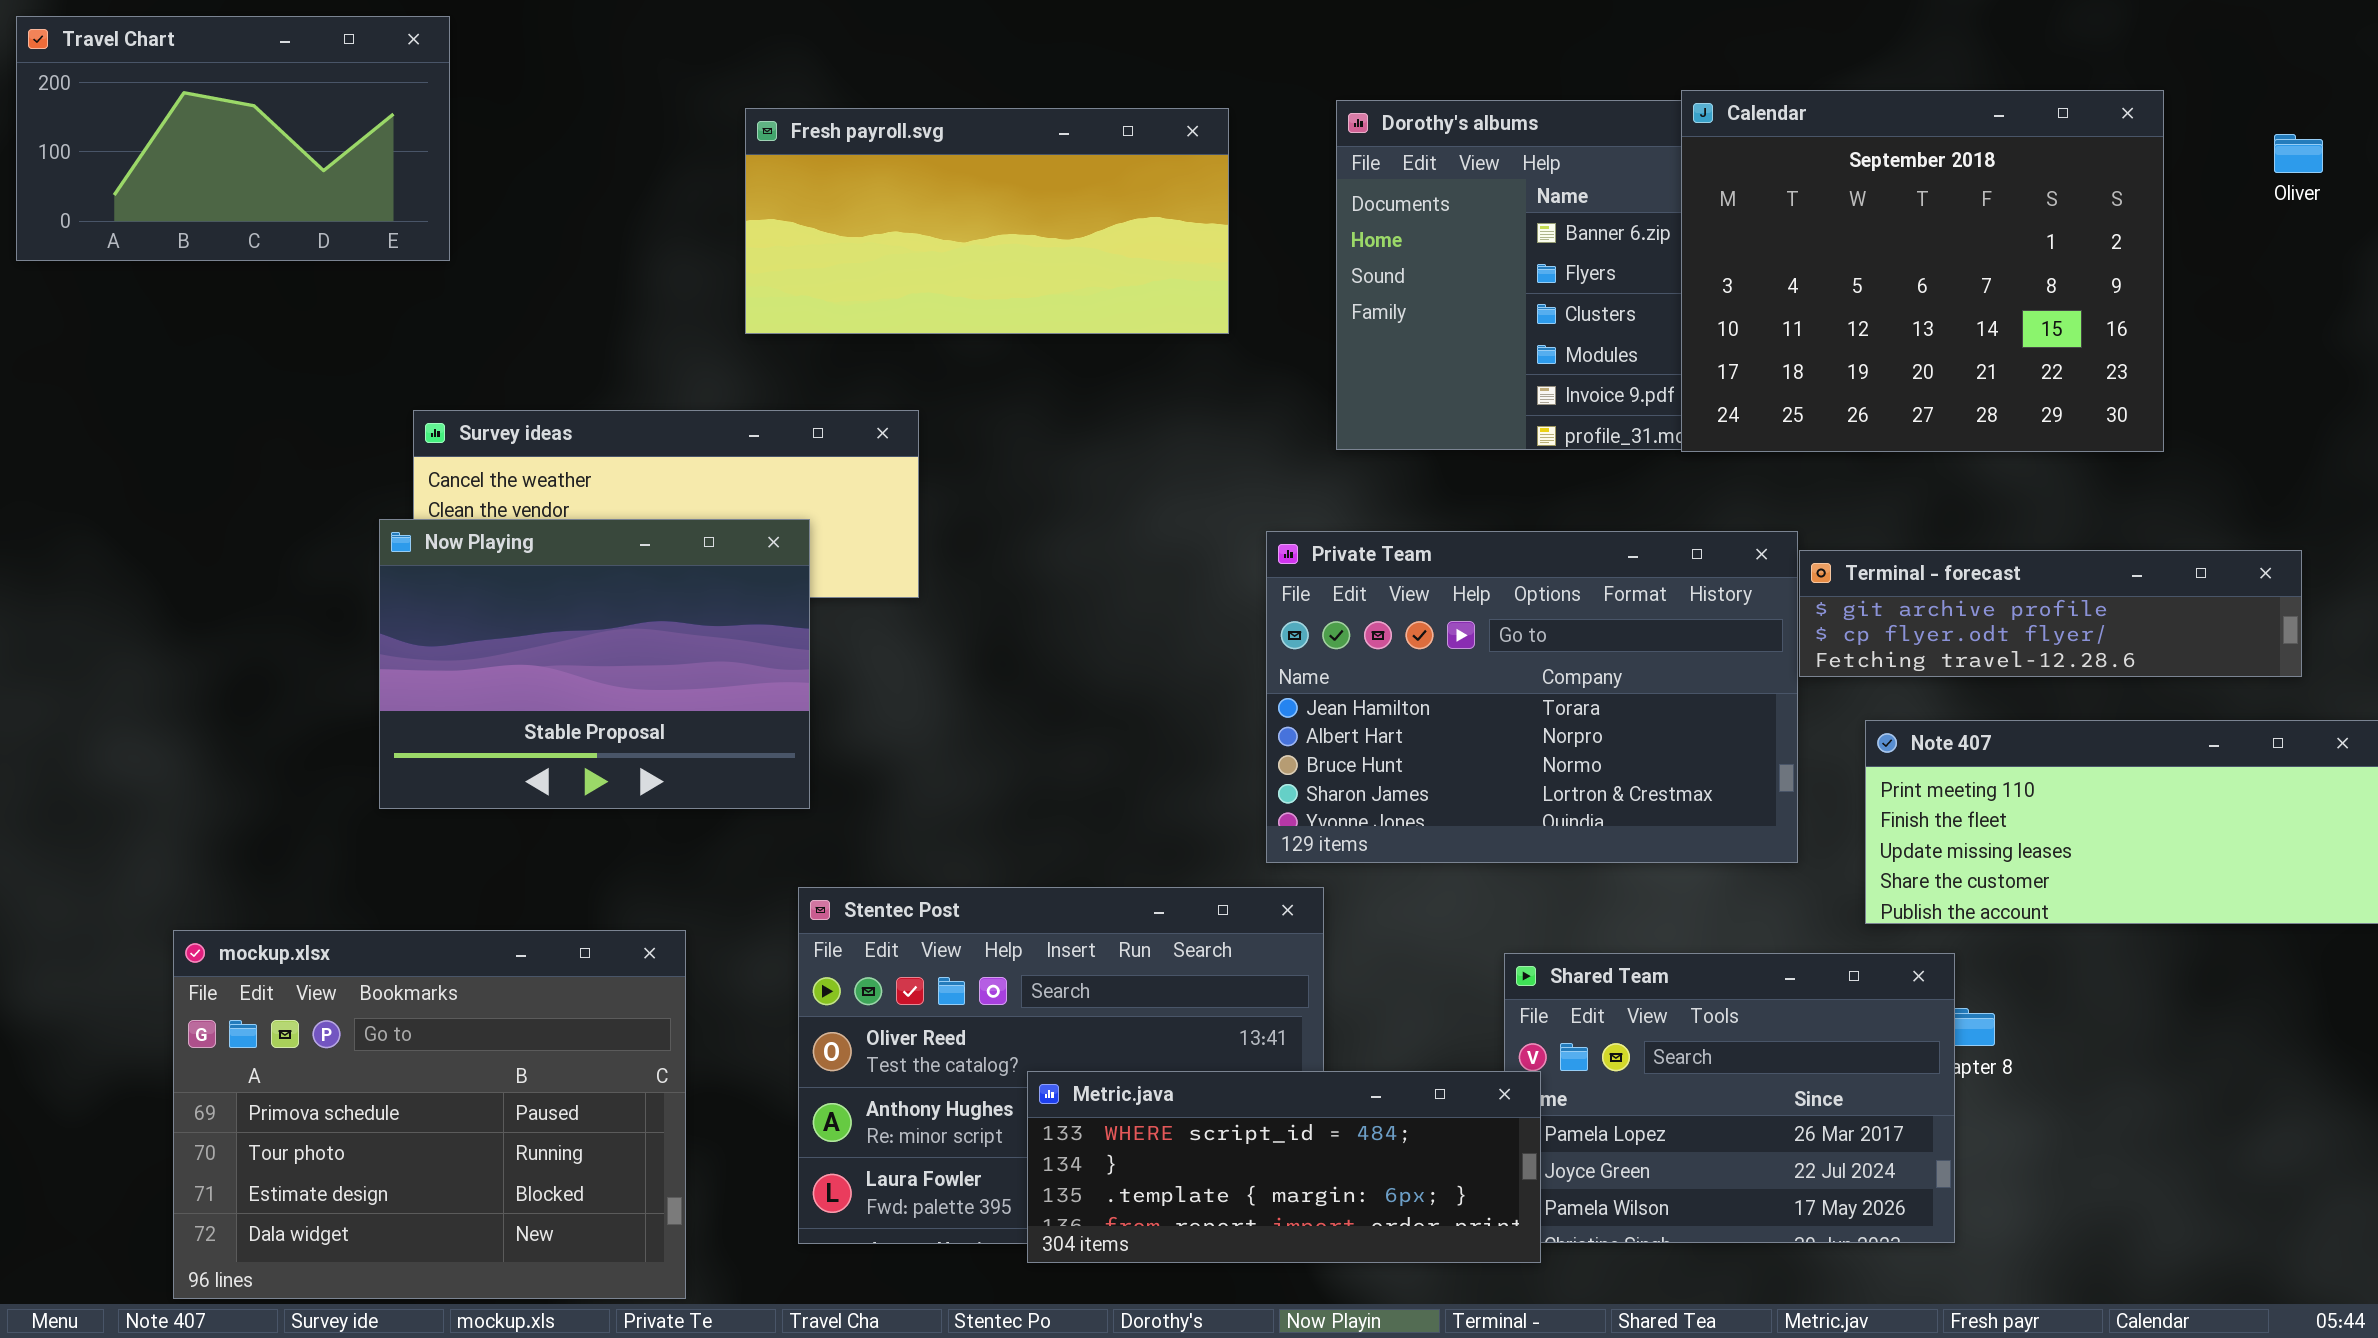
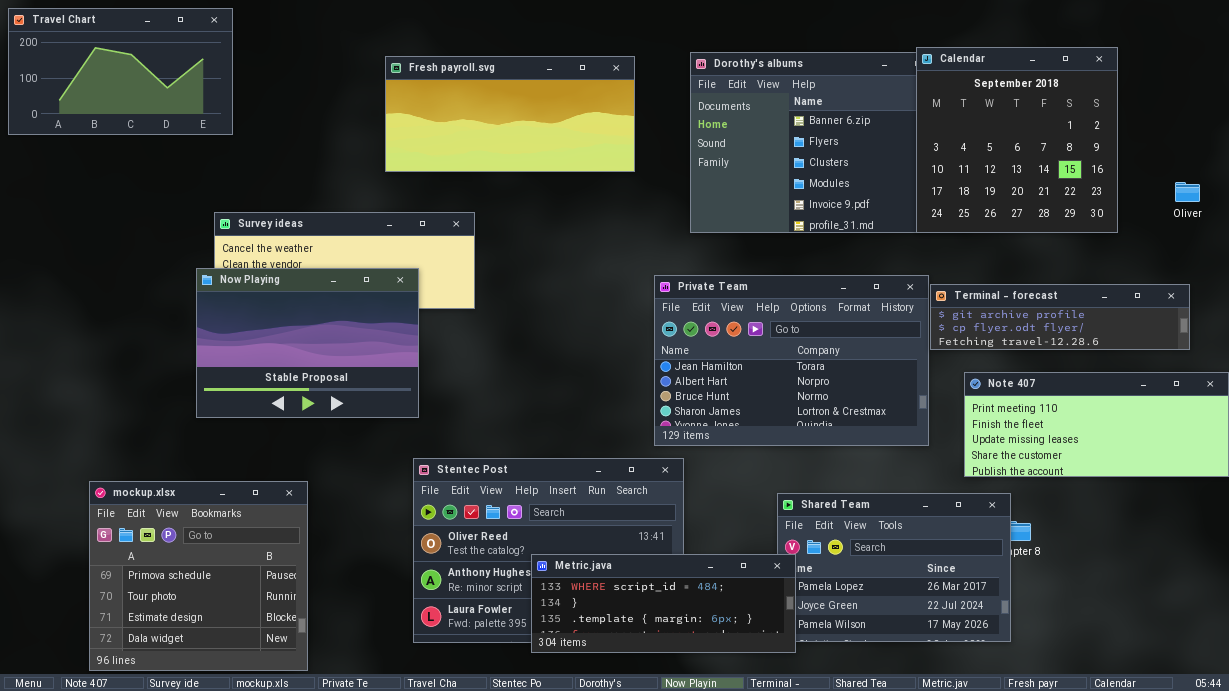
Calendar: [1681,90,2164,452] -> [916,47,1118,233], resized
Oliver: [2274,134,2323,173] -> [1175,182,1200,202], moved
mockup.xlsx: [173,930,686,1299] -> [89,481,308,671], resized

